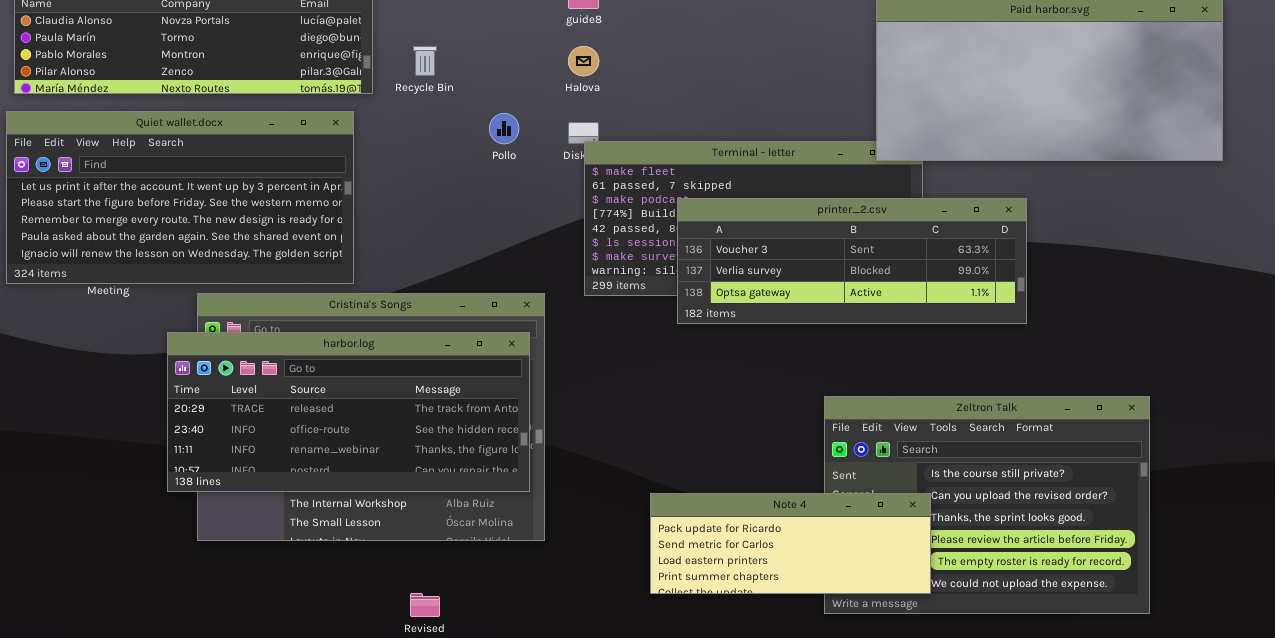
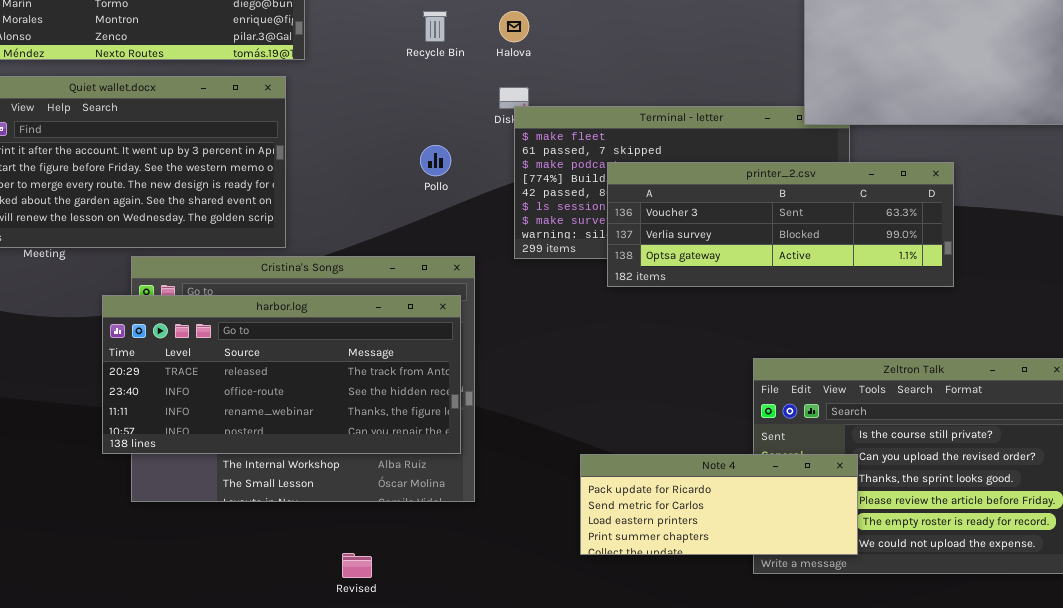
Recycle Bin: [413,46,437,76] -> [423,11,447,42], moved
Pollo: [489,113,519,144] -> [420,145,451,176], moved

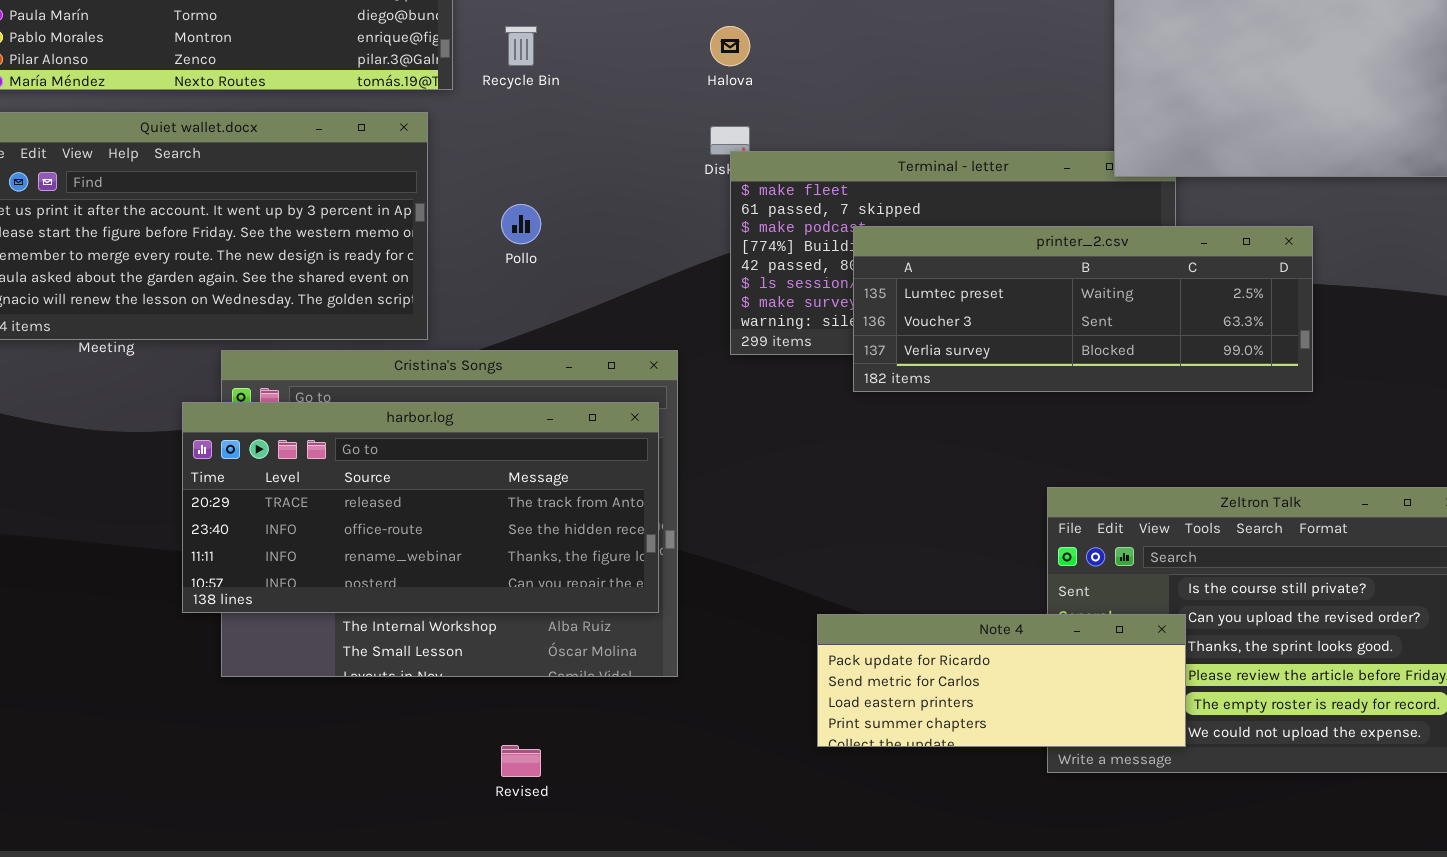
Recycle Bin: [423,11,447,42] -> [505,26,537,66], moved
Pollo: [420,145,451,176] -> [501,204,541,244], moved
printer_2.csv: [607,162,954,287] -> [853,226,1313,392], scrolled up 1 row

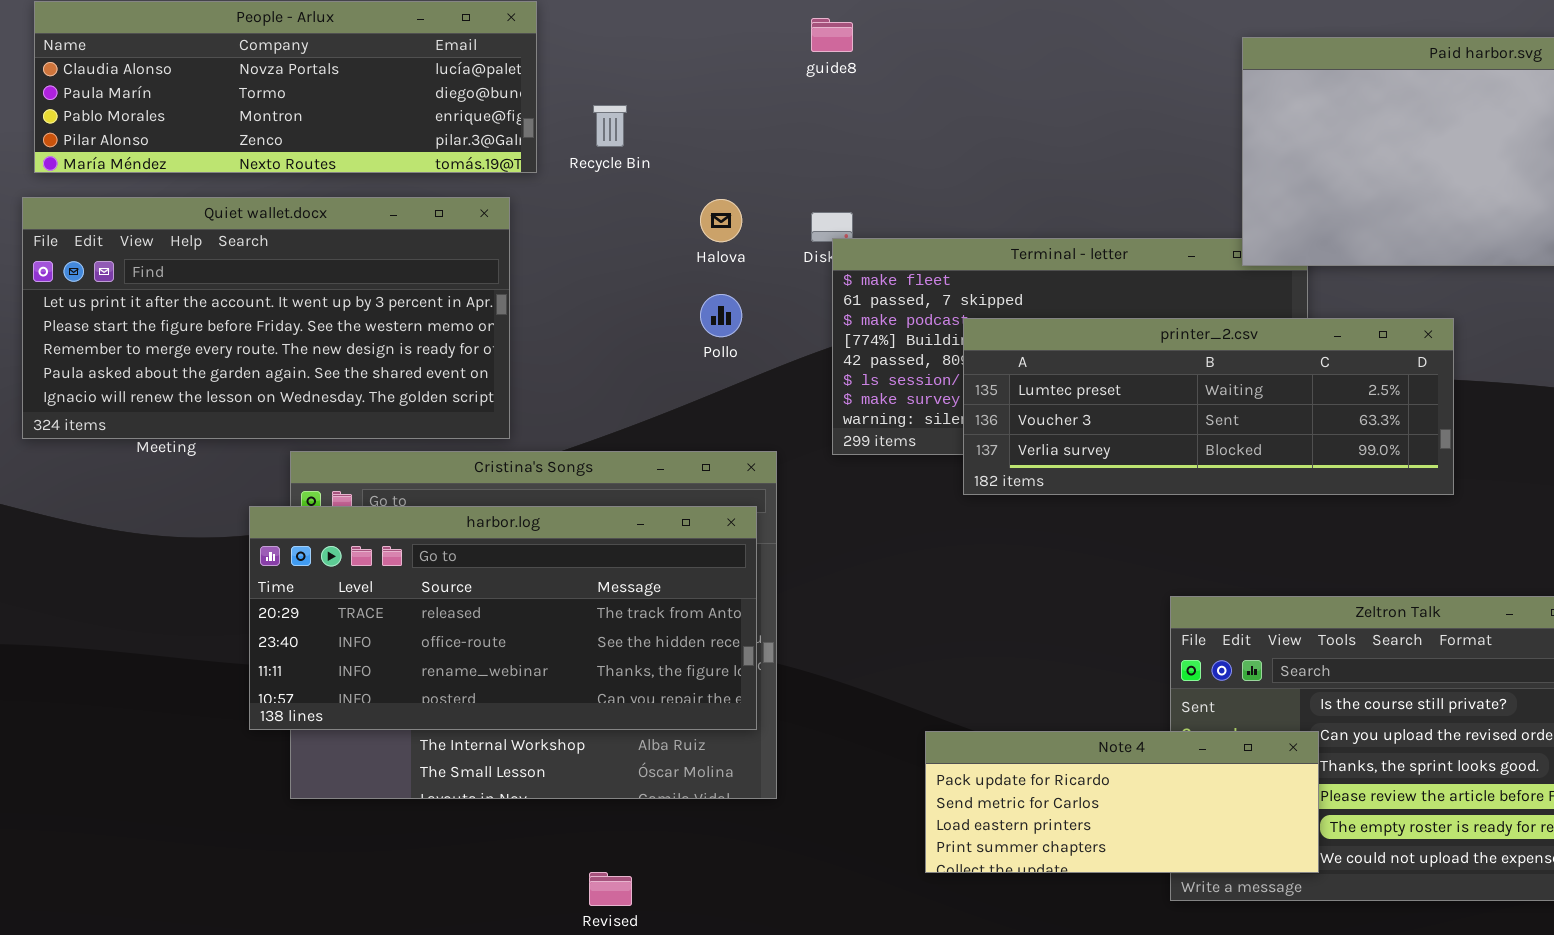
Halova: [710,26,750,66] -> [700,199,742,242], moved
Pollo: [501,204,541,244] -> [700,294,742,337], moved

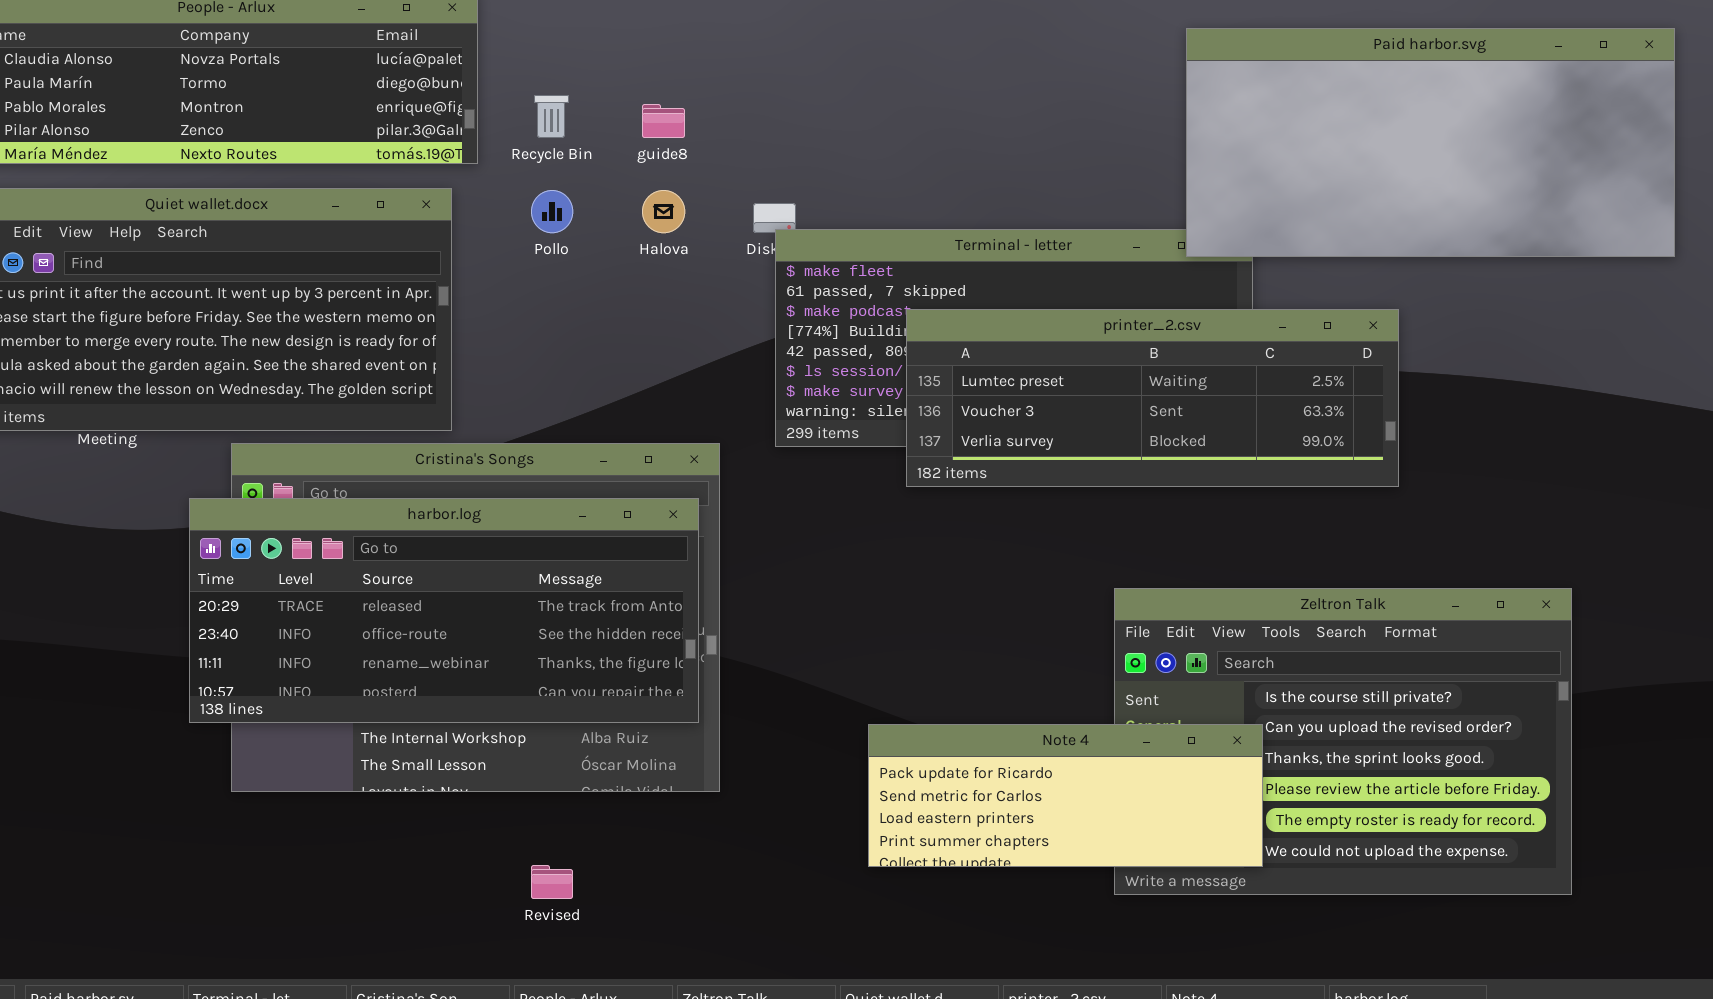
guide8: [811,18,853,52] -> [642,104,685,138], moved
Pollo: [700,294,742,337] -> [531,190,573,233], moved

